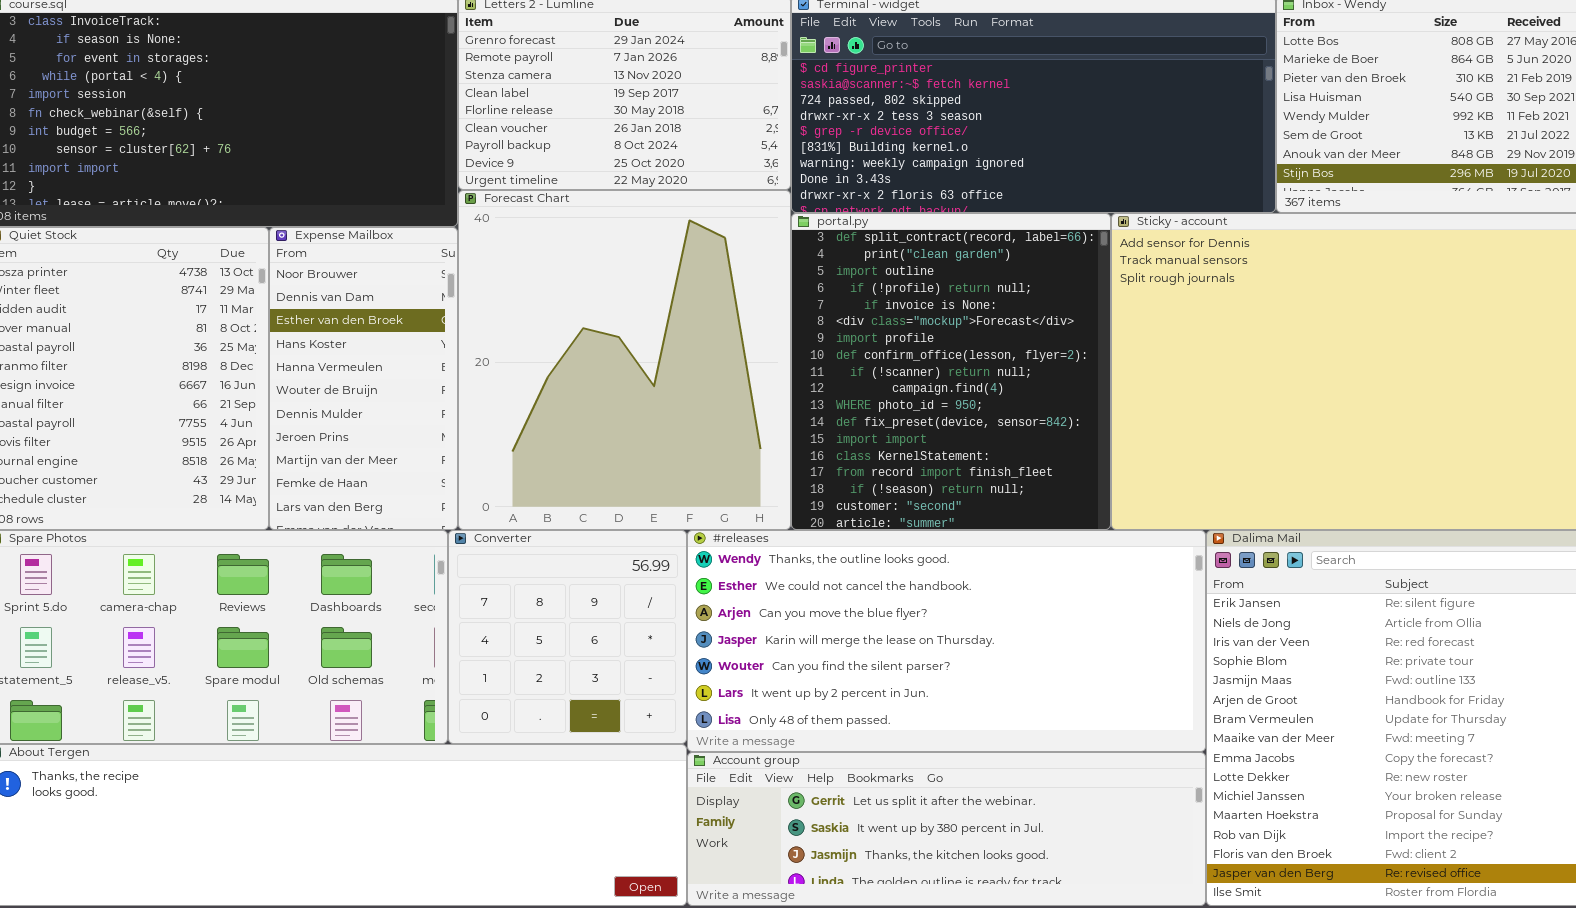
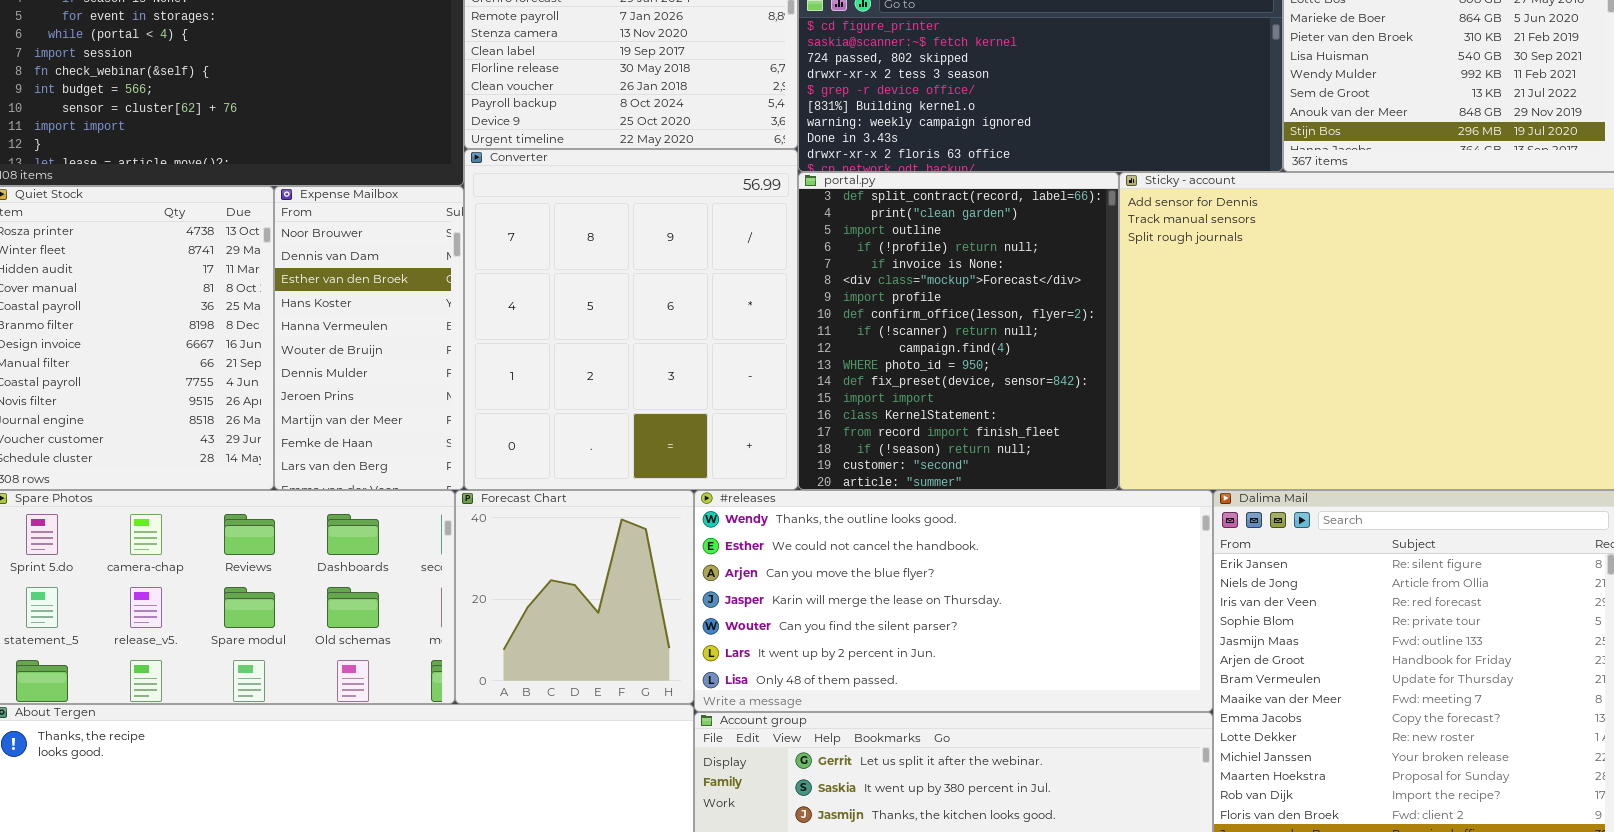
Forecast Chart: [458,190,791,530] -> [455,490,694,704], moved, resized
Converter: [448,530,687,744] -> [464,149,798,490], moved, resized

